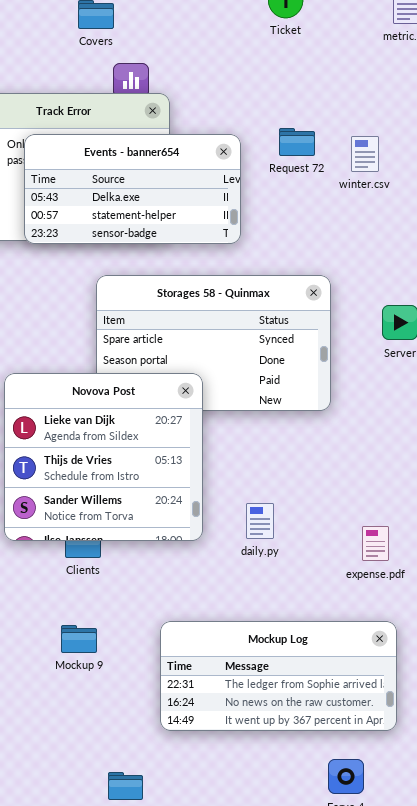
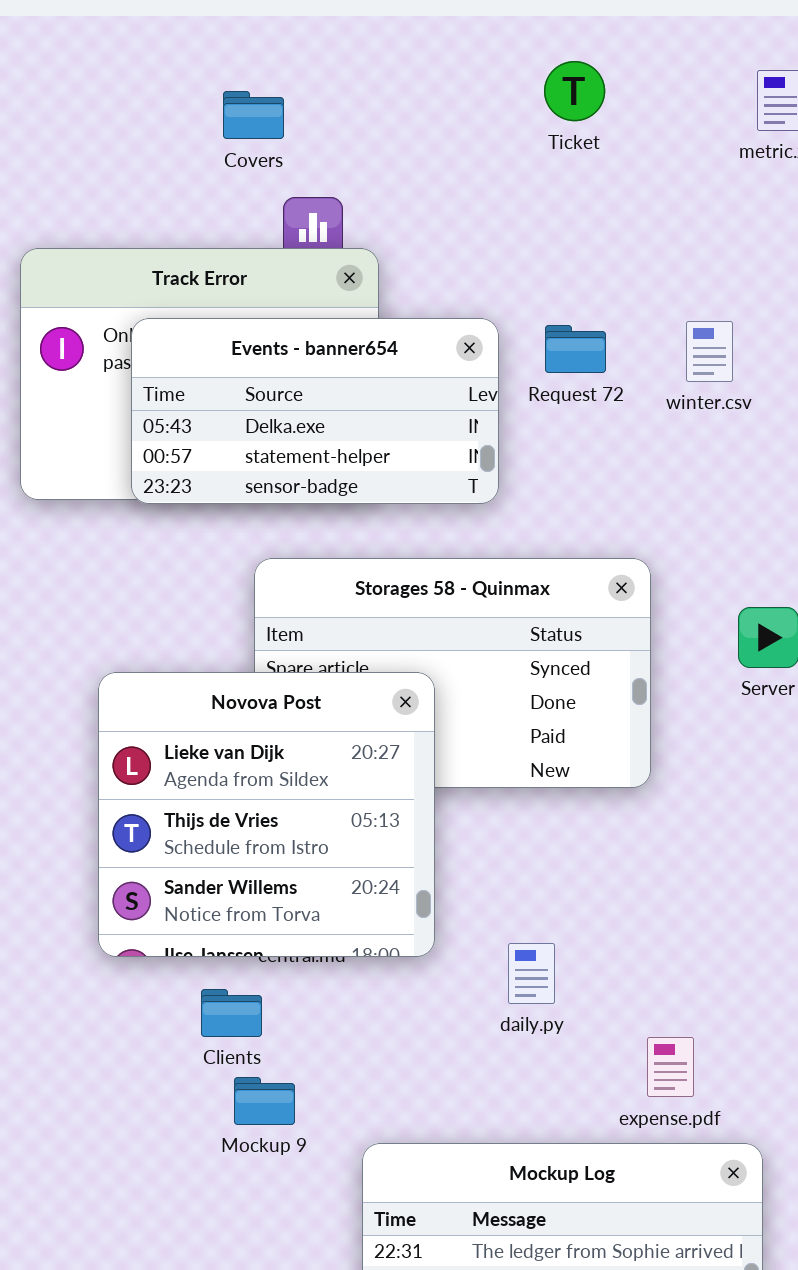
Request 72: [279,128,315,156] -> [545,325,606,373], moved
Novova Post: [4,373,203,541] -> [98,672,435,957], moved
expense.pdf: [362,526,389,561] -> [647,1037,694,1097], moved
Mockup 9: [61,625,97,653] -> [234,1077,295,1125], moved

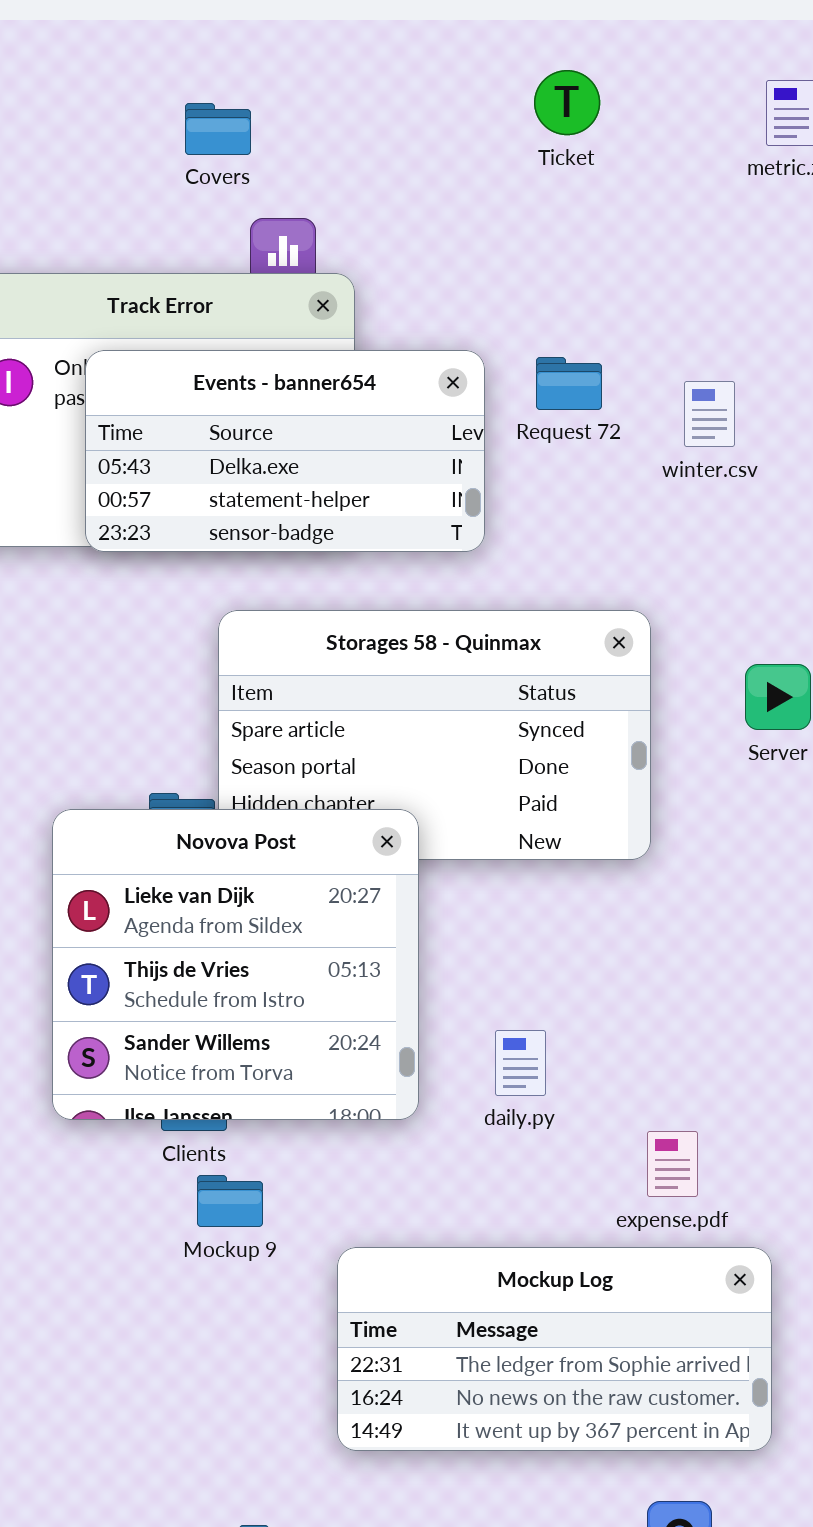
winter.csv: [686,321,733,382] -> [684,381,735,447], moved
Novova Post: [98,672,435,957] -> [52,809,419,1120], moved

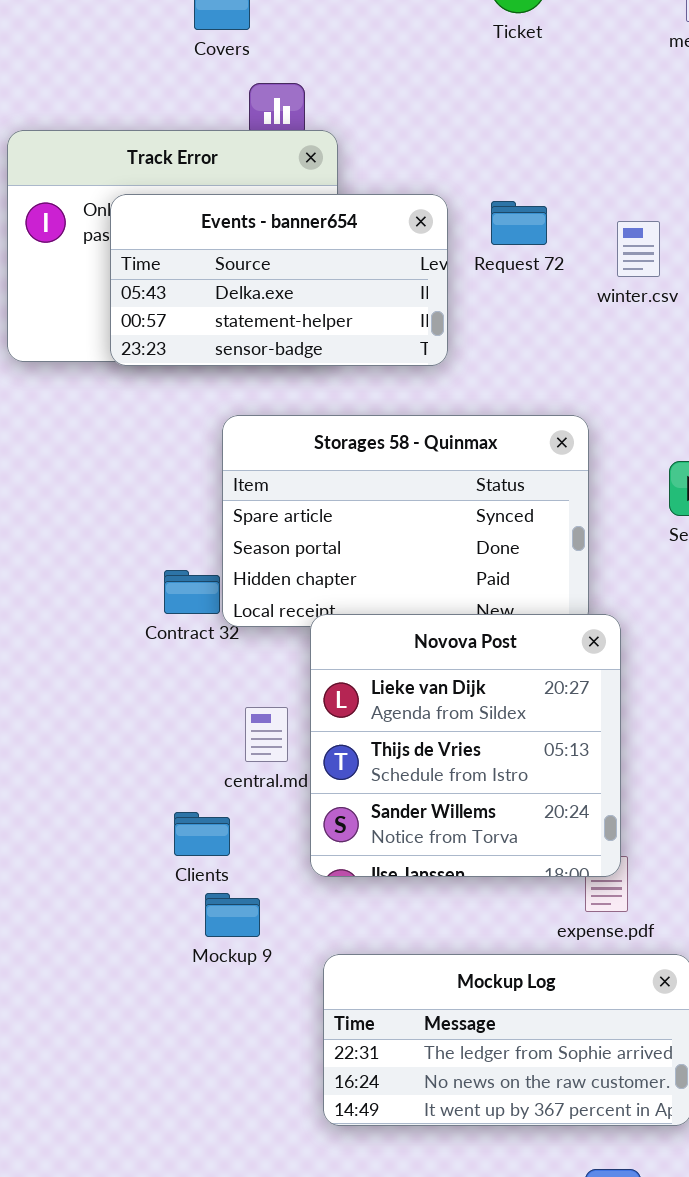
Novova Post: [52,809,419,1120] -> [310,614,621,877], moved

